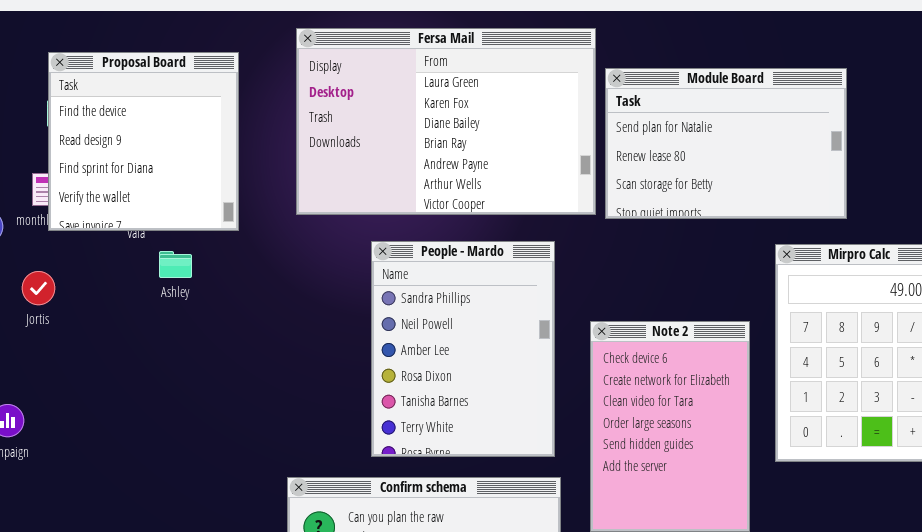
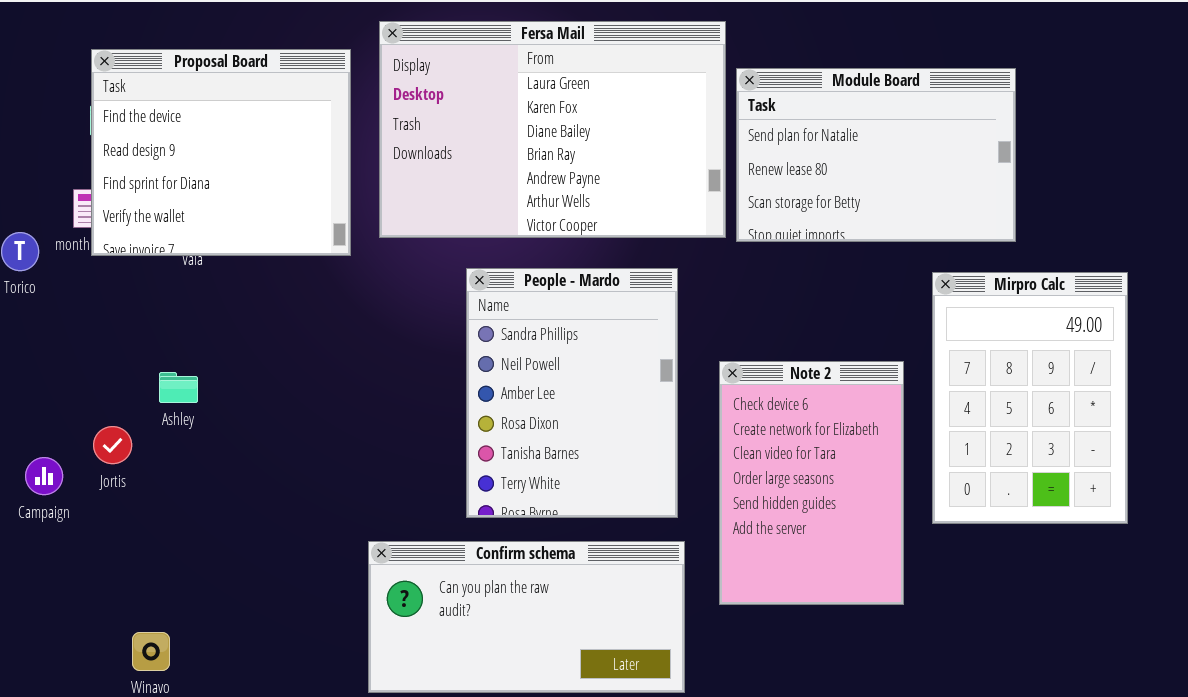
Proposal Board: [48,52,239,231] -> [91,49,351,256], resized
Ashley: [159,251,192,278] -> [159,372,198,403], moved
Jortis: [22,271,55,305] -> [93,426,132,464], moved

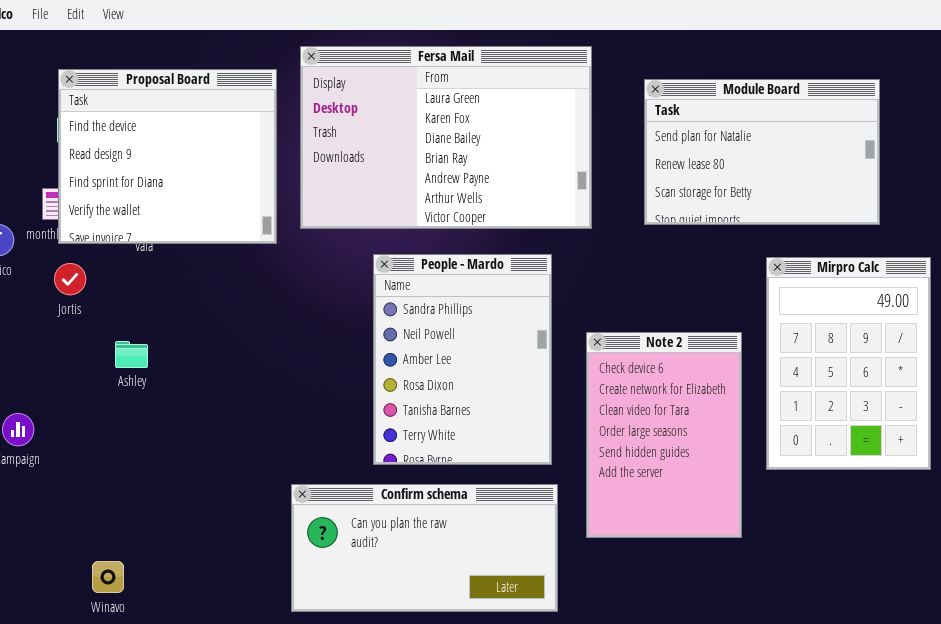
Module Board: [736,68,1016,242] -> [644,79,880,225], moved
Jortis: [93,426,132,464] -> [54,263,86,295], moved

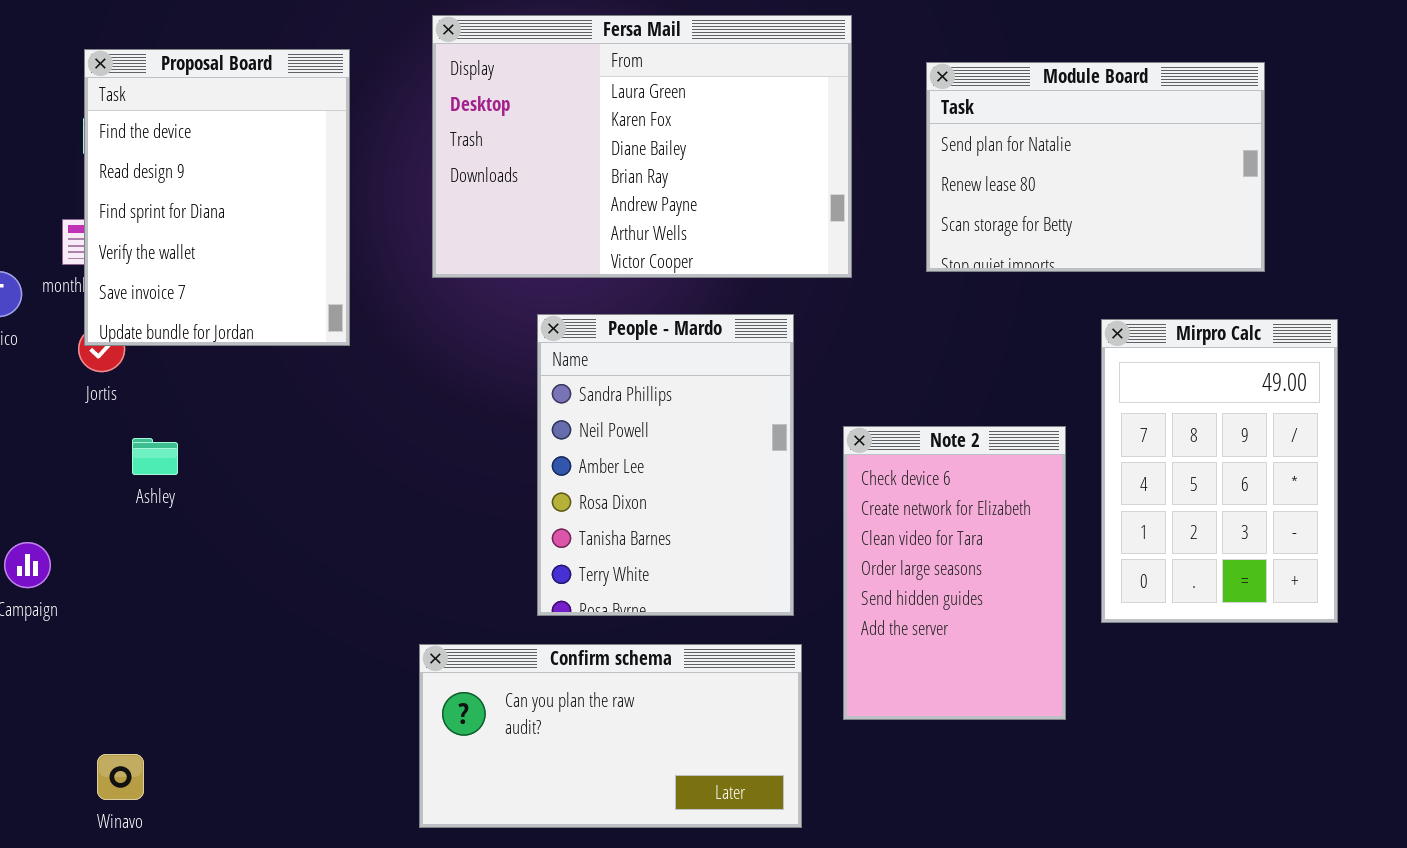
Proposal Board: [58,69,277,244] -> [84,49,350,346], resized
Ashley: [115,341,148,368] -> [132,438,178,475], moved
Winavo: [92,561,124,593] -> [97,754,144,800], moved

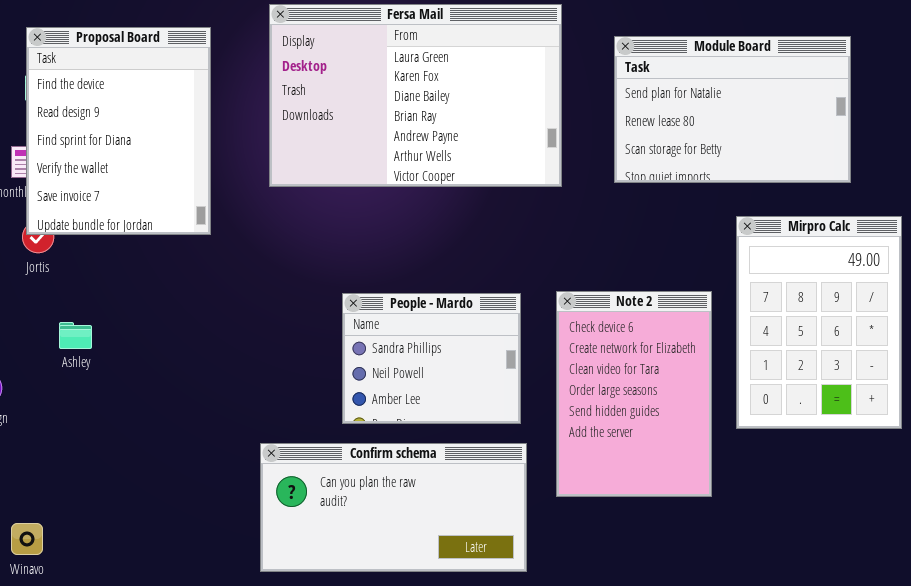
People - Mardo: [537,314,794,616] -> [342,293,521,424], resized
Ashley: [132,438,178,475] -> [59,322,92,349], moved
Winavo: [97,754,144,800] -> [11,523,43,555], moved

